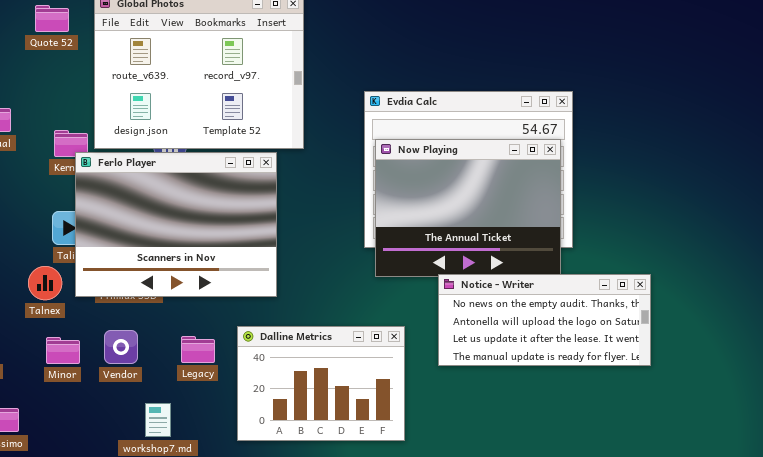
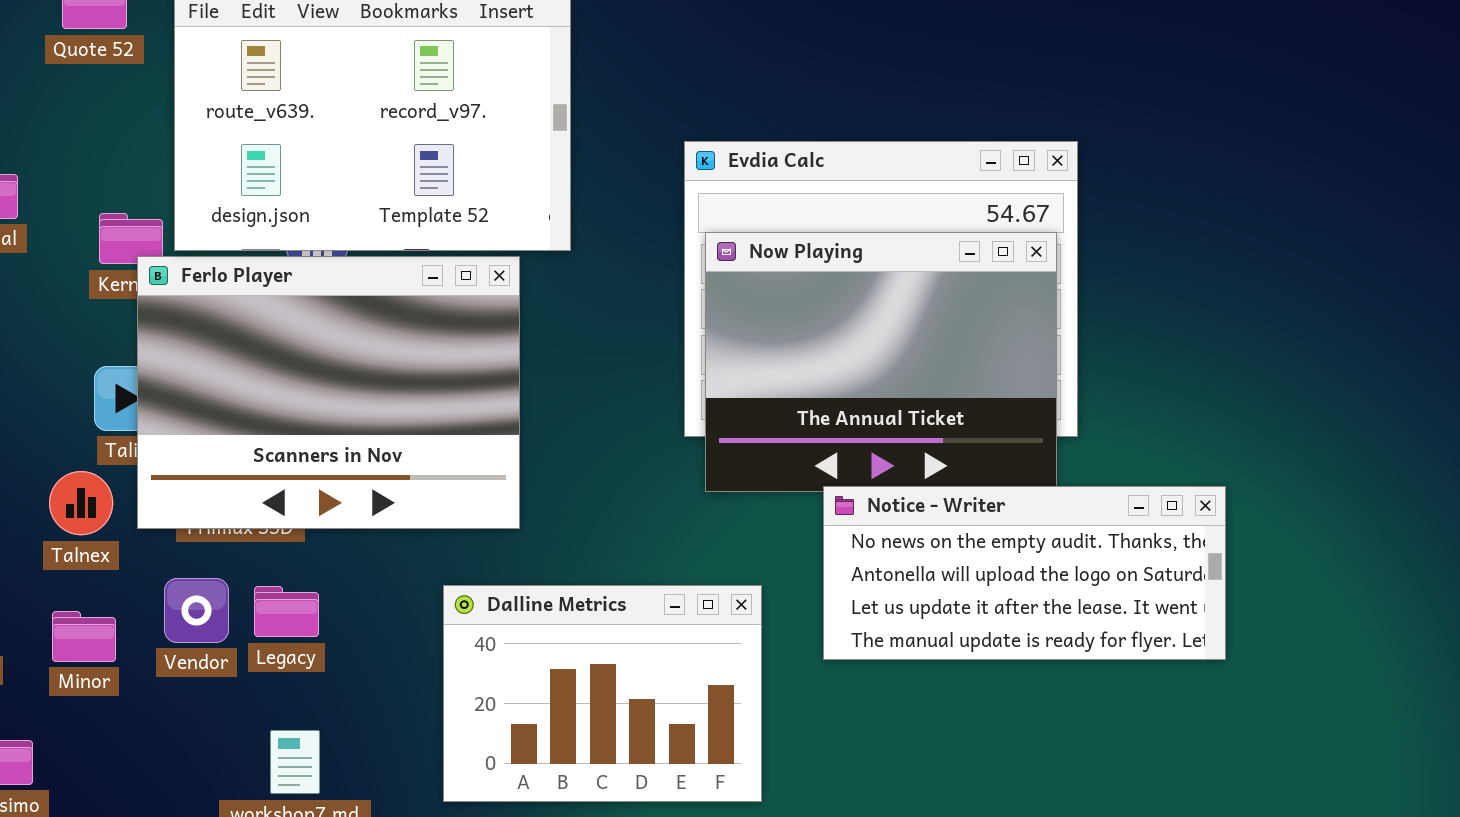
Vendor: [104,330,138,364] -> [164,578,229,643], moved
Legacy: [181,336,215,363] -> [254,586,319,637], moved
Minor: [46,337,80,364] -> [52,611,116,662], moved

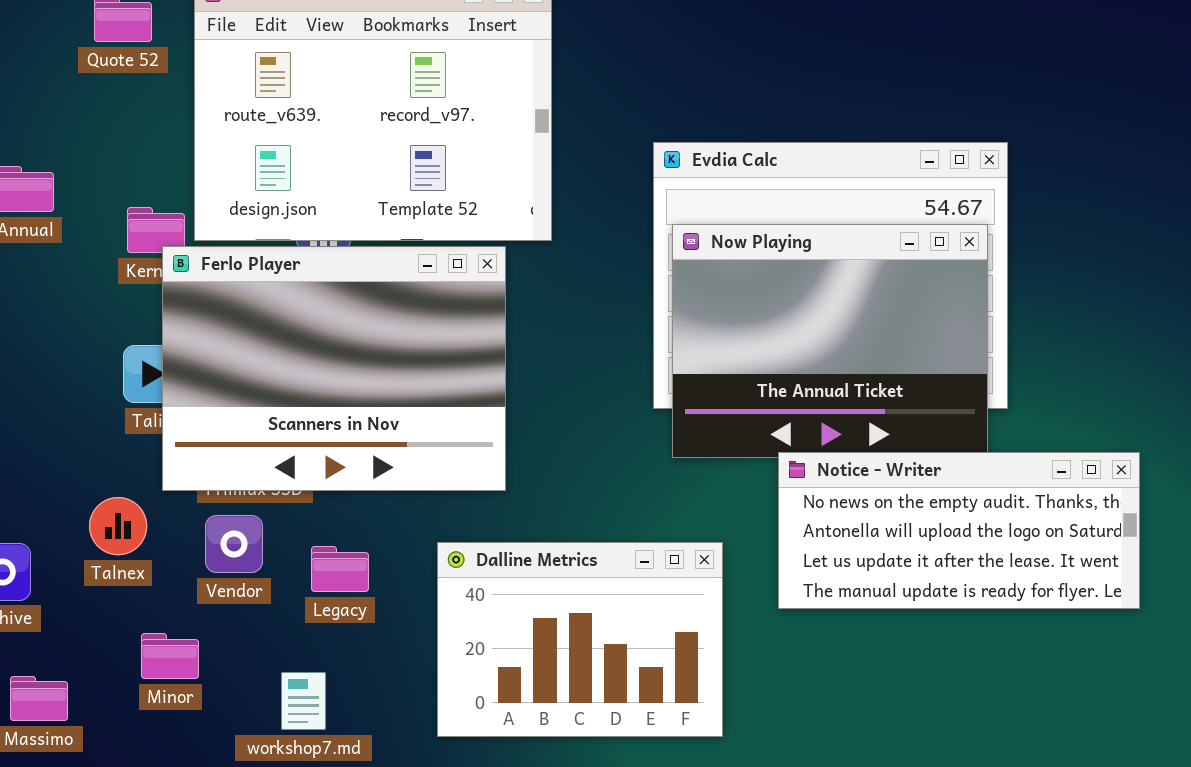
Talnex: [49,471,113,535] -> [89,497,147,555], moved
Vendor: [164,578,229,643] -> [205,515,263,573], moved
Legacy: [254,586,319,637] -> [311,546,369,592], moved
Minor: [52,611,116,662] -> [141,633,199,679], moved

